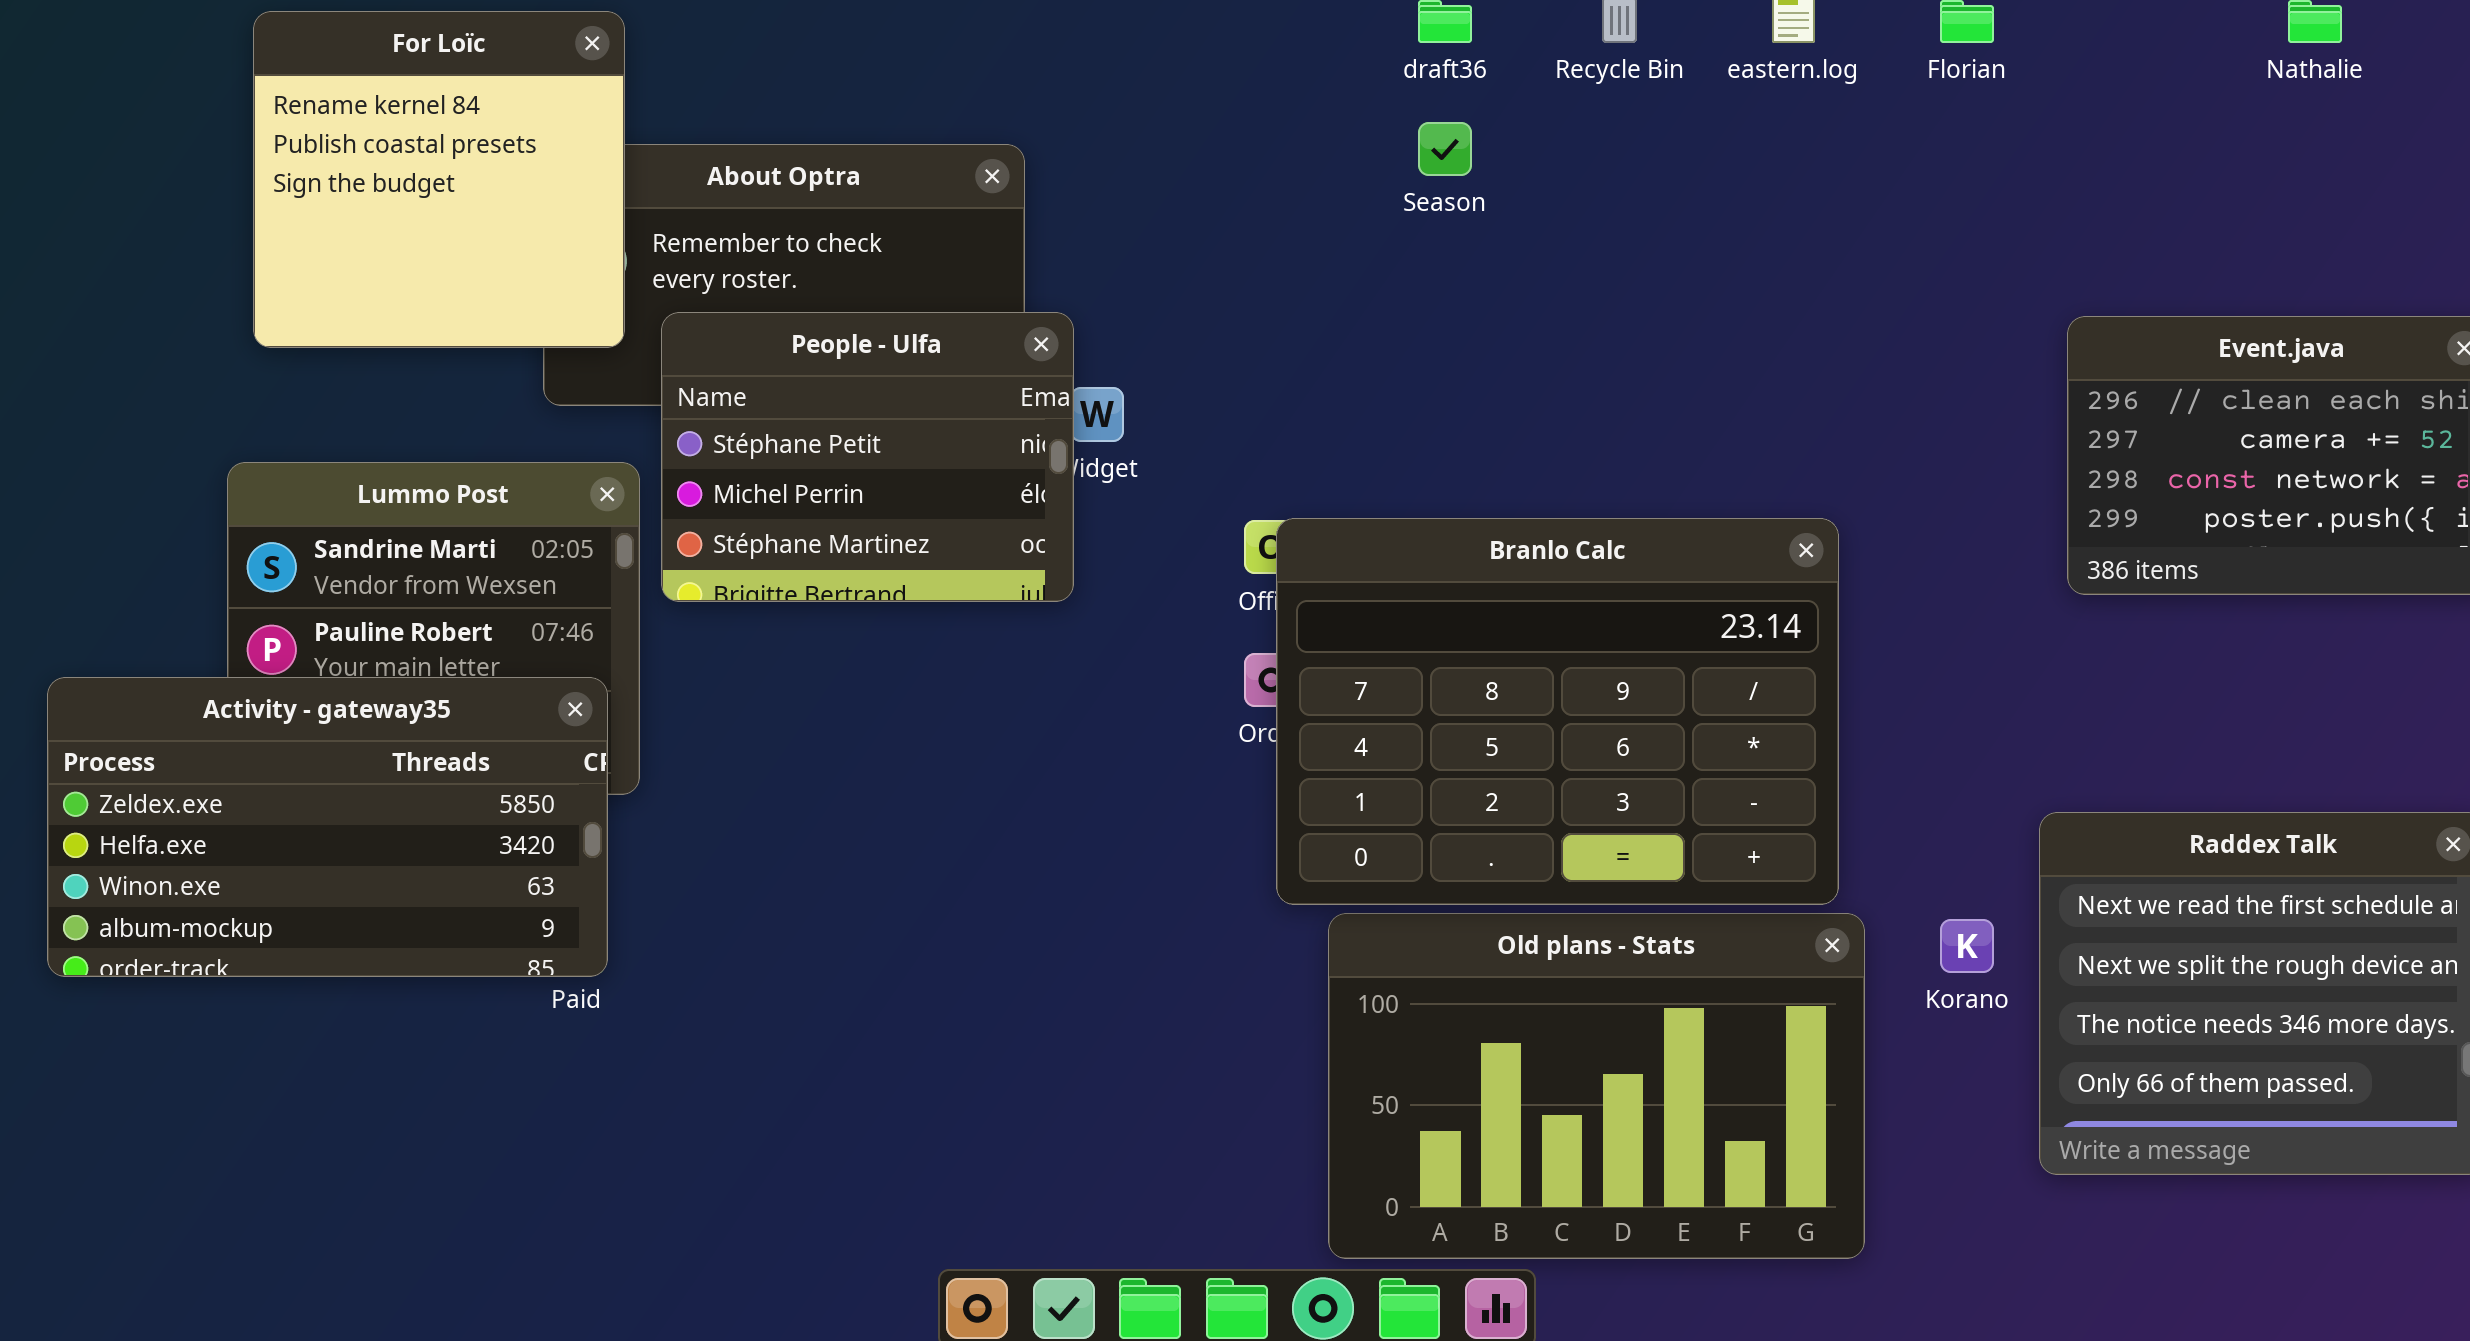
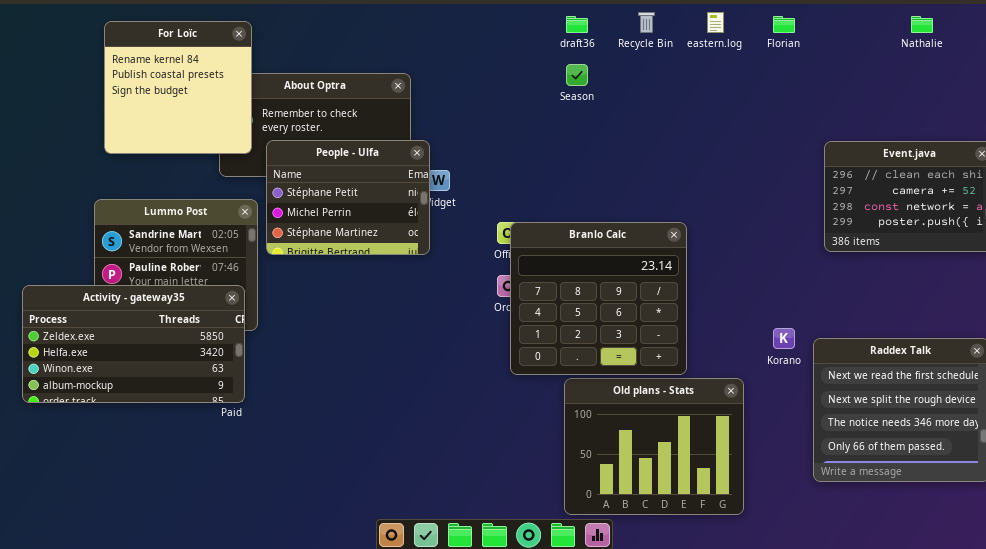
Branlo Calc: [1276,518,1839,905] -> [510,222,687,375], resized
Old plans - Stats: [1328,913,1865,1259] -> [564,378,744,515], resized
Korano: [1940,919,1994,973] -> [773,328,795,349], moved

